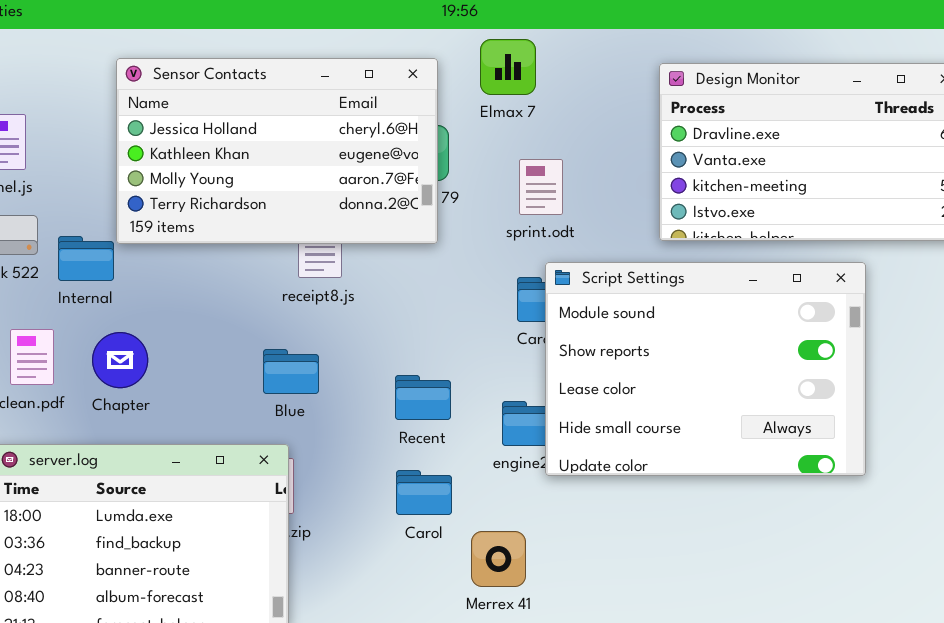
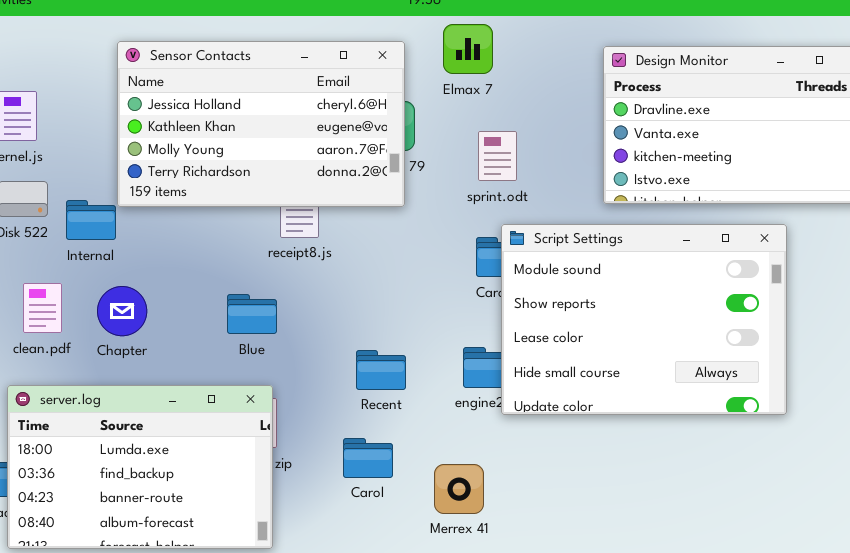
Blue: [263,349,319,394] -> [227,294,277,334], moved
Recent: [395,375,451,420] -> [356,350,406,390], moved
Carol: [396,470,452,515] -> [343,438,393,478], moved

